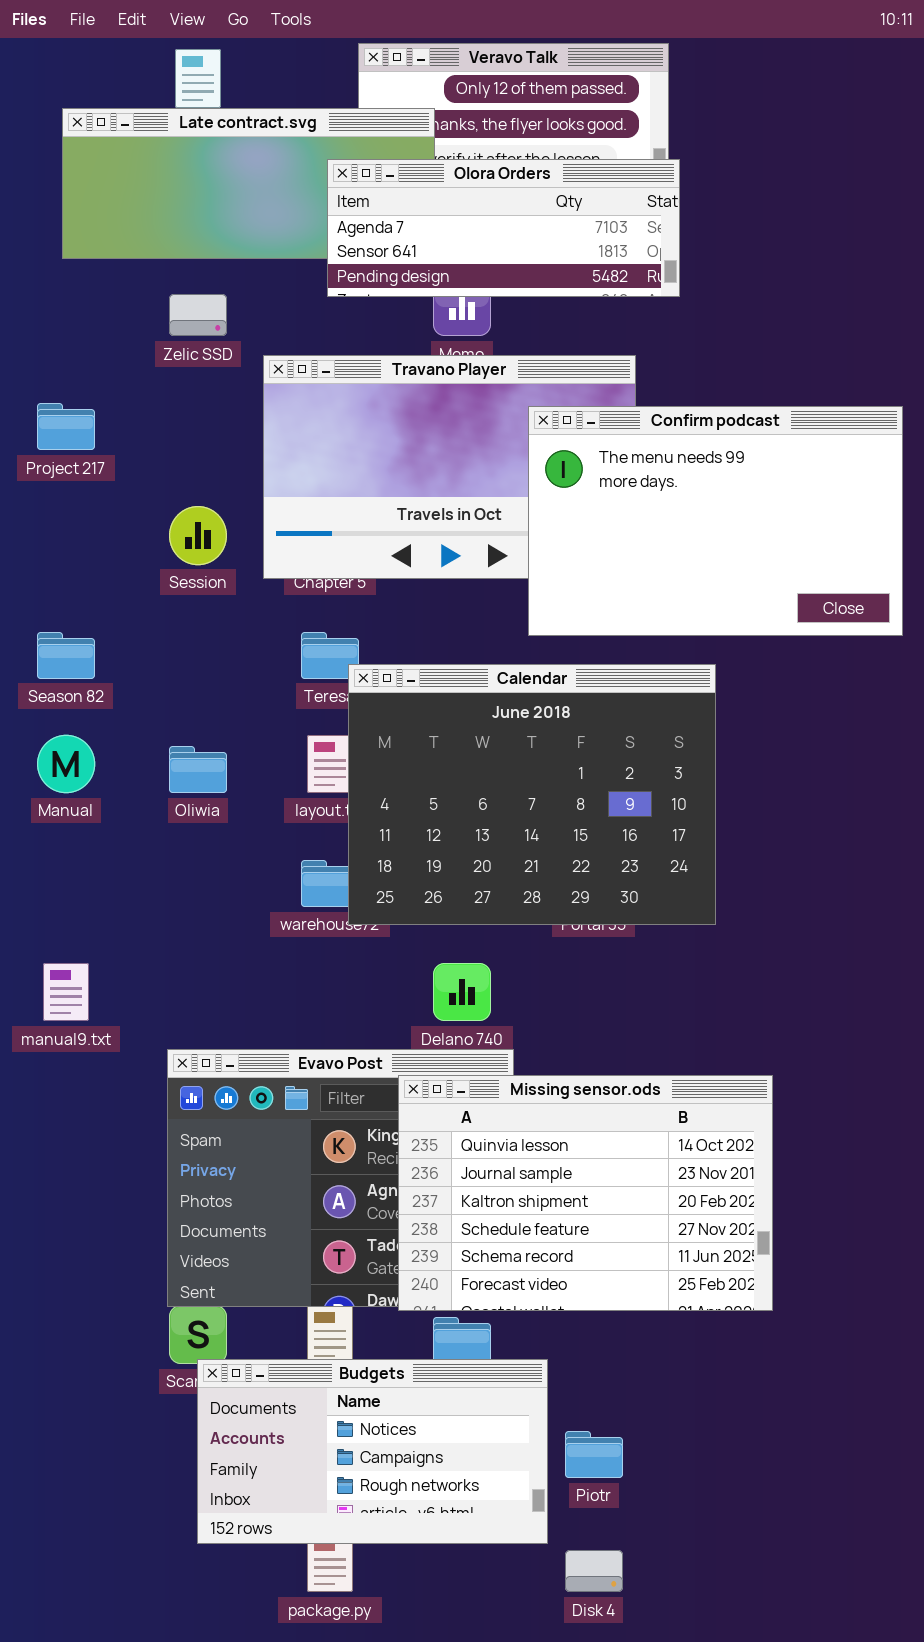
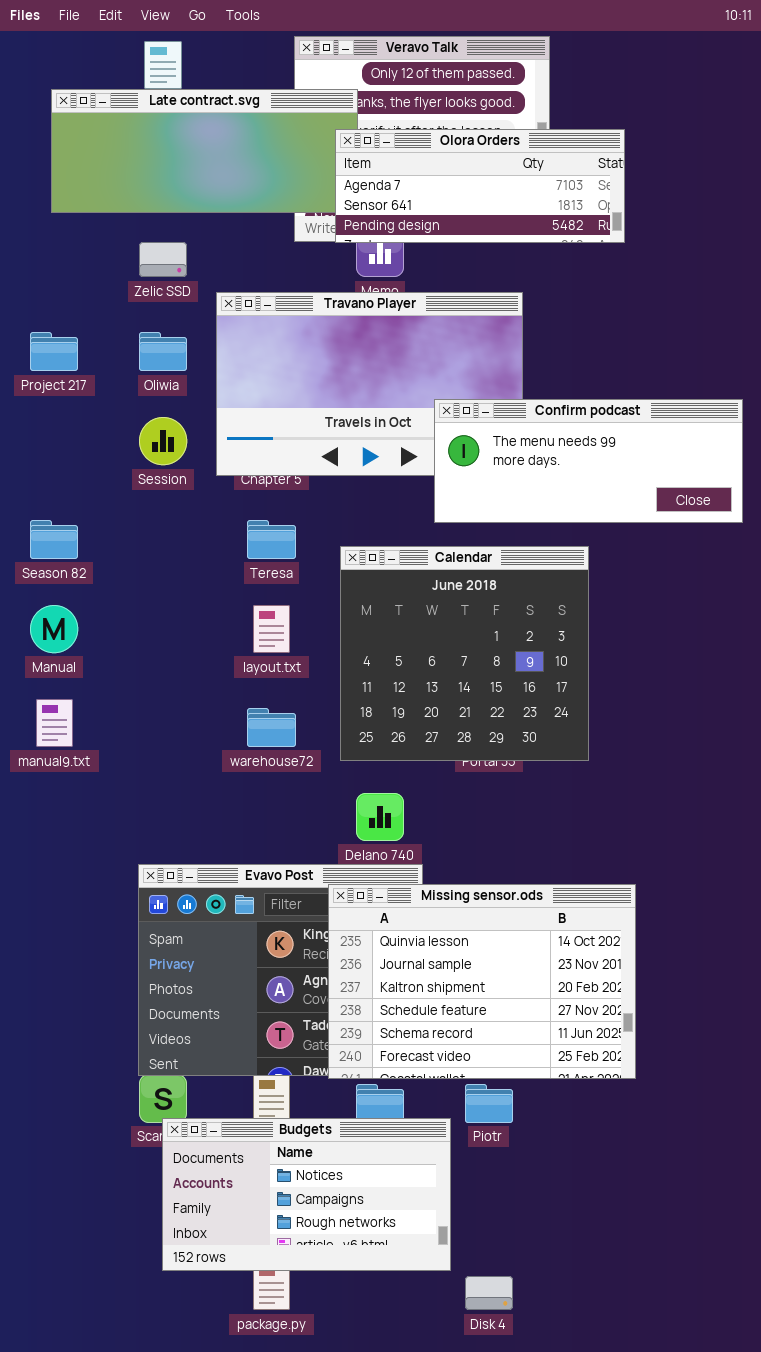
Olora Orders: [327,159,680,297] -> [335,129,625,243], moved
Confirm podcast: [528,406,903,636] -> [434,399,743,523], resized
Calendar: [348,664,716,925] -> [340,546,589,761], resized
Oliwia: [169,746,227,793] -> [139,332,187,371], moved
manual9.txt: [43,963,89,1021] -> [36,699,73,747], moved
Piotr: [565,1431,623,1478] -> [465,1084,513,1123], moved

